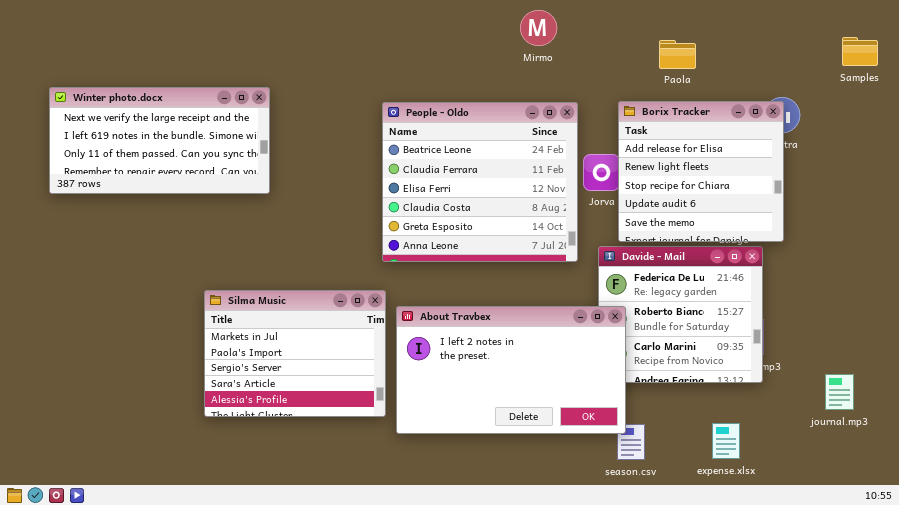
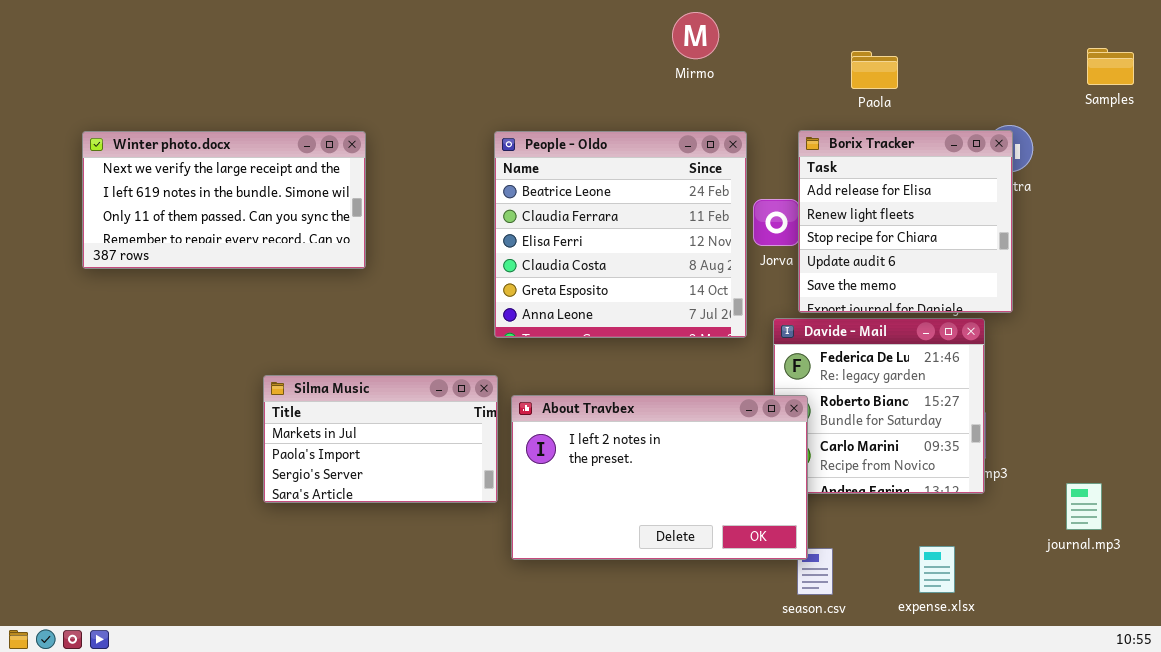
Winter photo.docx: [49,87,270,194] -> [82,131,366,269], moved
Silma Music: [204,290,386,417] -> [263,375,498,503], resized

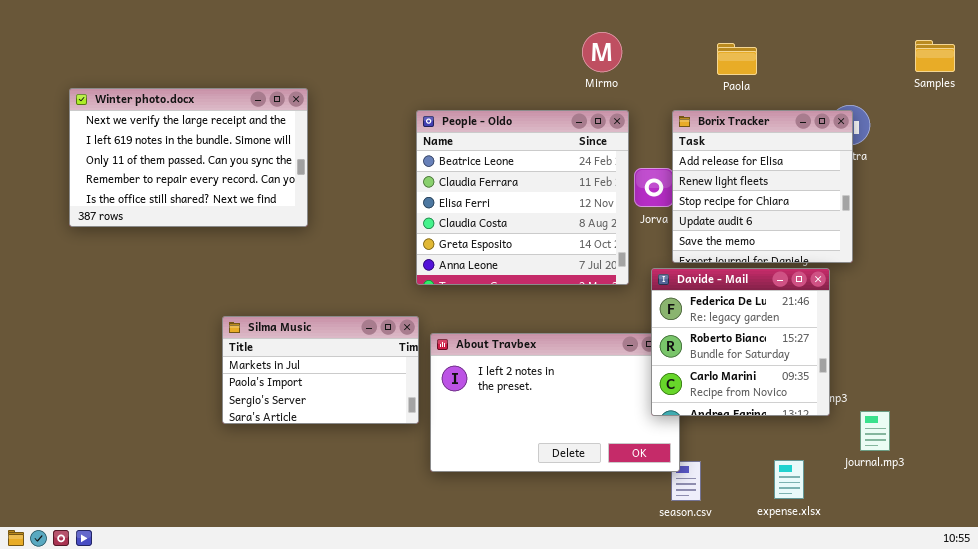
Mirmo: [672,12,719,59] -> [582,32,622,72], moved
Winter photo.docx: [82,131,366,269] -> [69,88,308,227], resized
Davide - Mail: [773,318,985,494] -> [651,268,830,416], raised
journal.mp3: [1066,483,1102,530] -> [860,411,890,451], moved

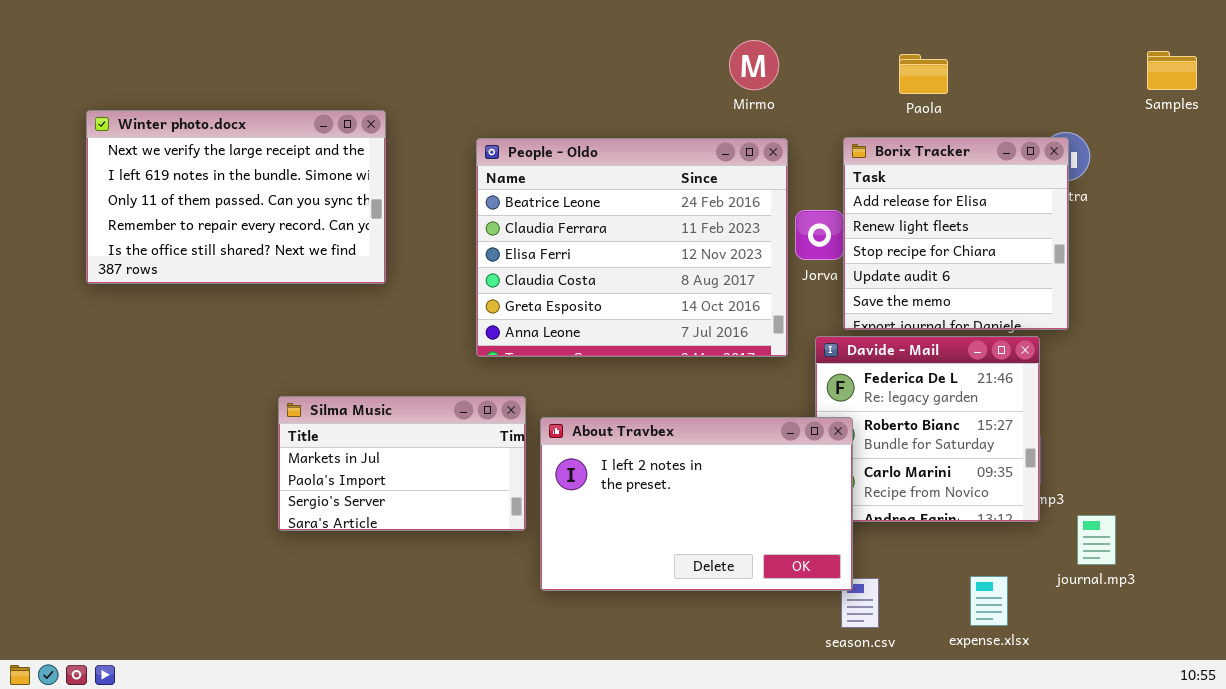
People - Oldo: [416,110,629,285] -> [476,138,788,357], resized
About Travbex: [430,333,680,472] -> [540,417,853,591], raised

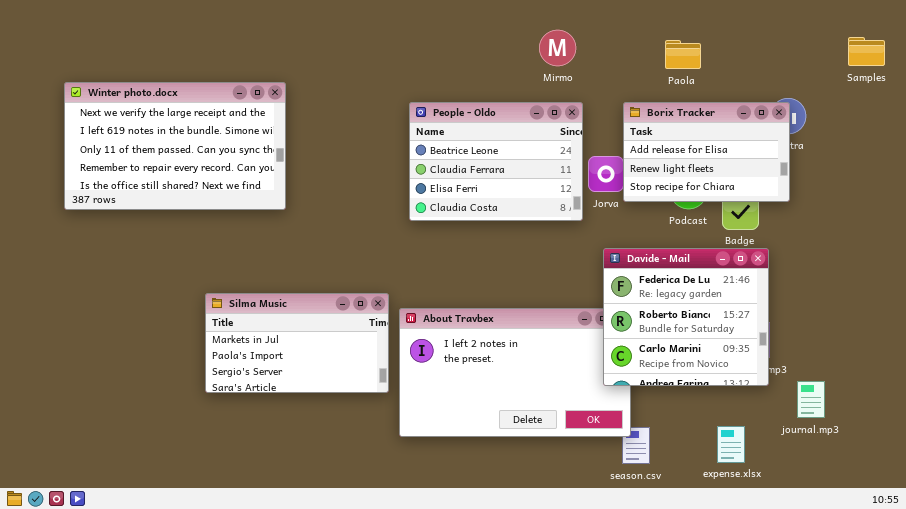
Borix Tracker: [843,137,1069,330] -> [623,102,790,202], resized
People - Oldo: [476,138,788,357] -> [409,102,583,221], resized
Davide - Mail: [815,336,1040,522] -> [603,248,769,386], raised

